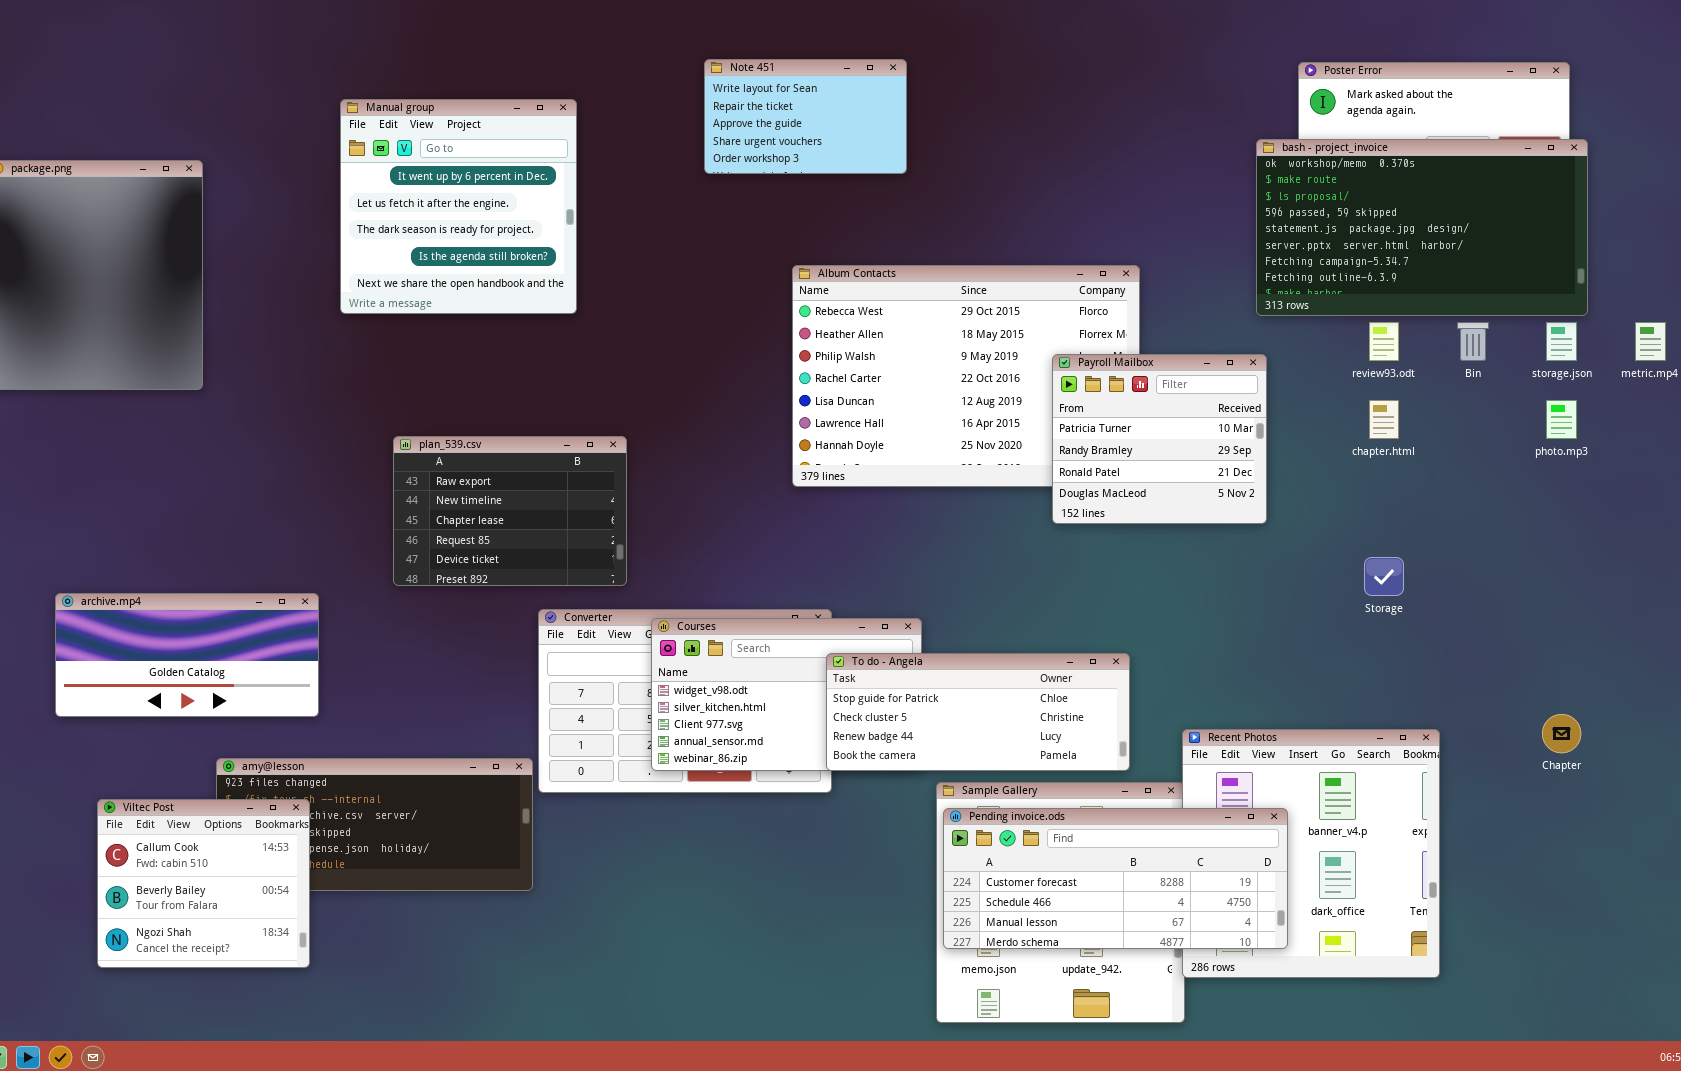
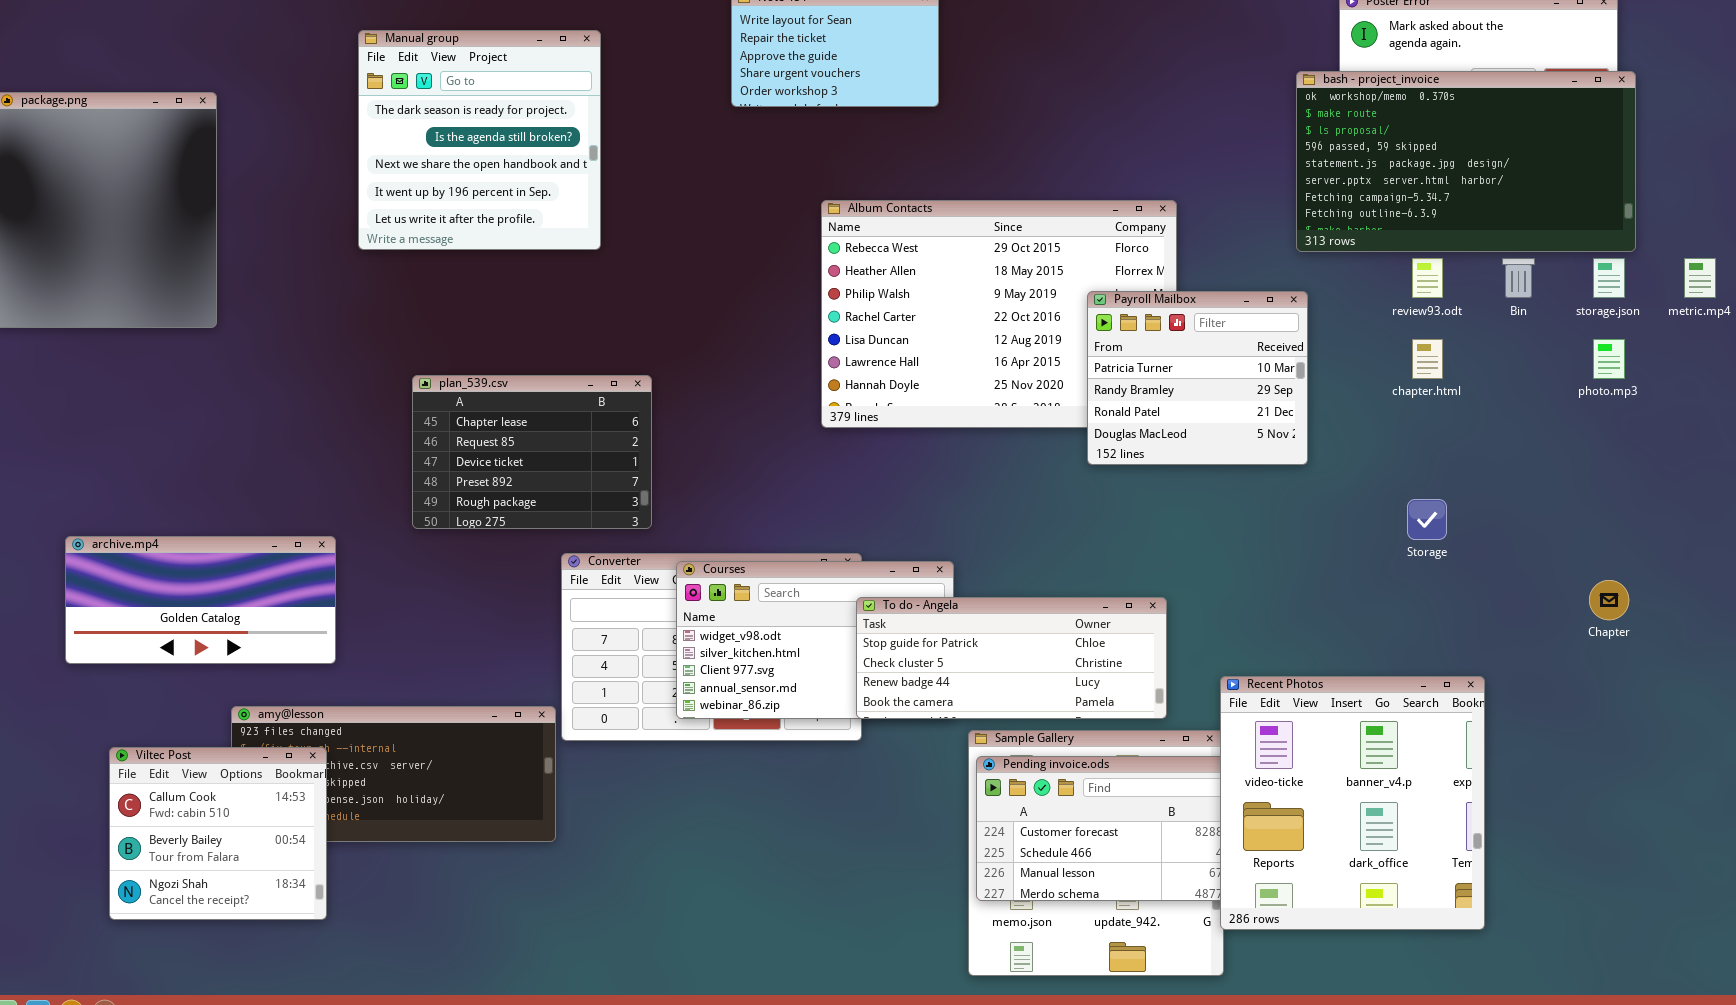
Manual group: [340,99,577,314] -> [358,30,601,250], scrolled down 2 rows
plan_539.csv: [393,436,627,586] -> [412,375,652,529], scrolled down 2 rows
Chapter: [1542,714,1581,753] -> [1589,580,1629,620], moved
Recent Photos: [1182,729,1440,978] -> [1220,676,1485,930], raised

